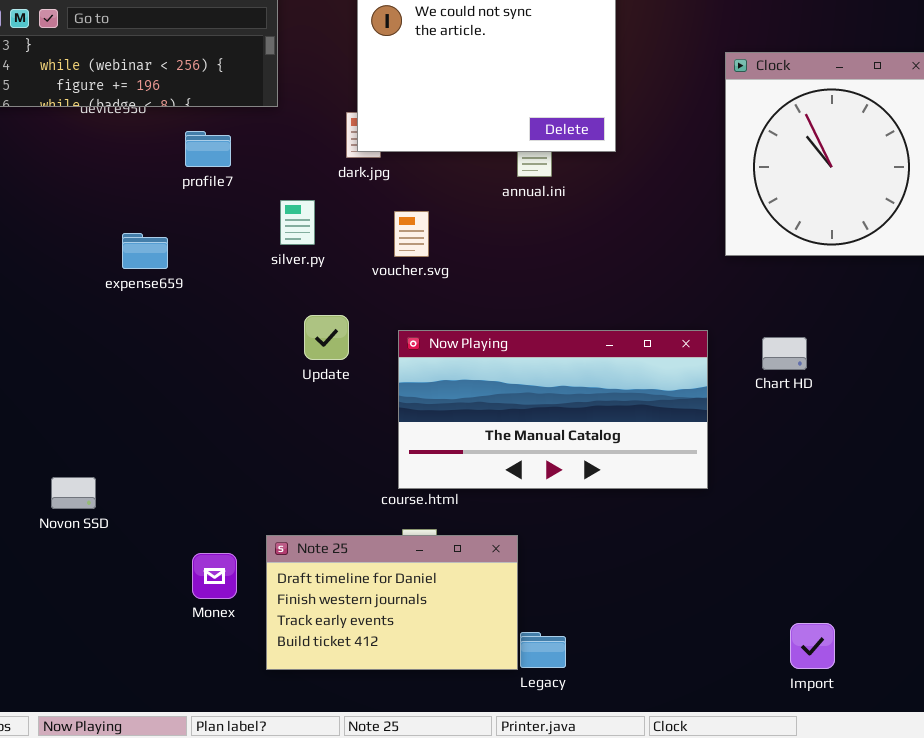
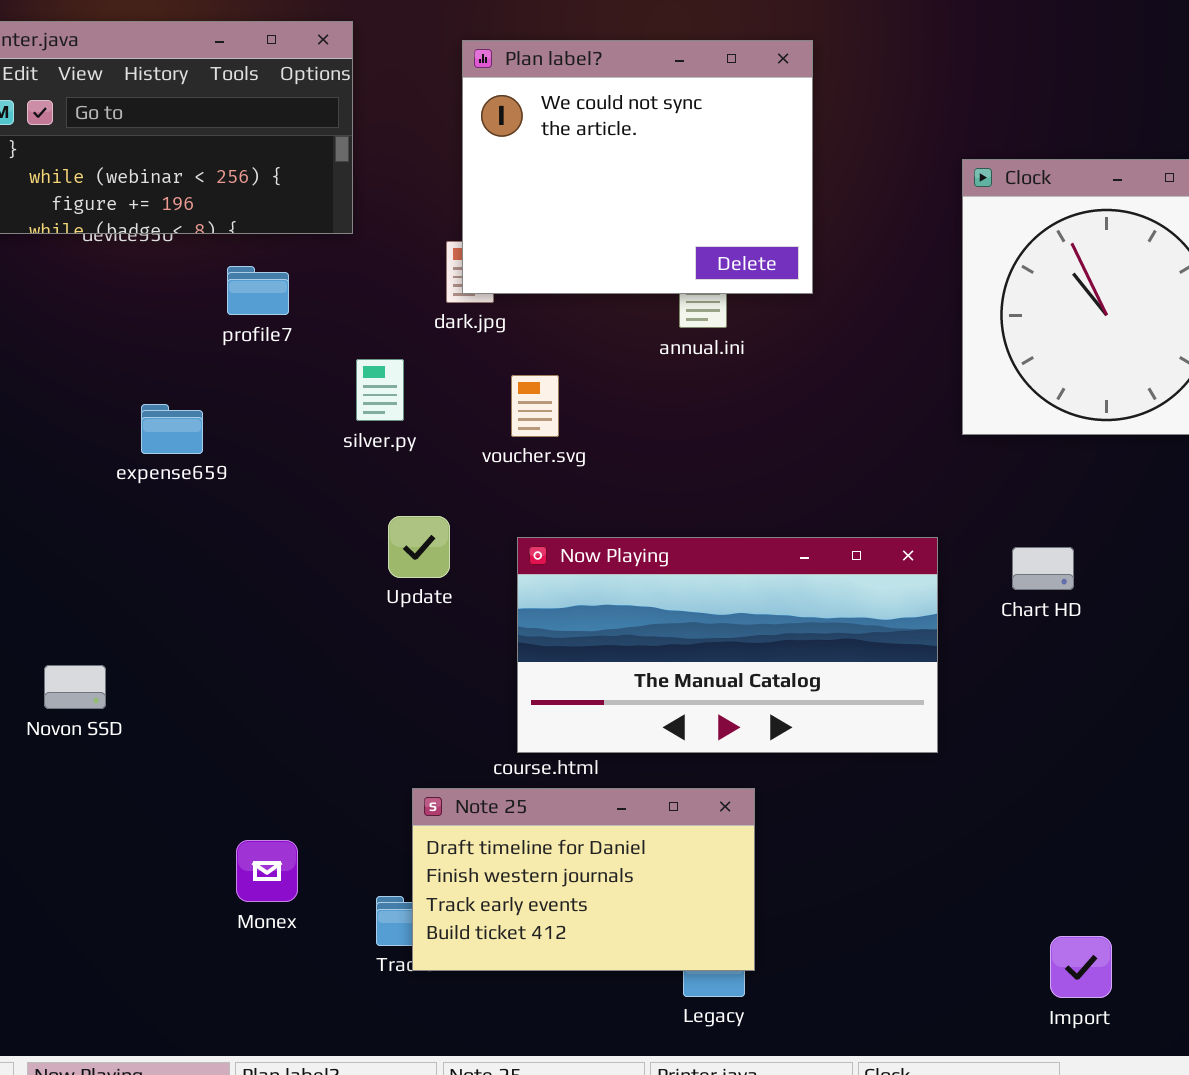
Novon SSD: [51,477,96,509] -> [44,665,106,709], moved
Note 25: [266,535,518,670] -> [412,788,755,971], moved

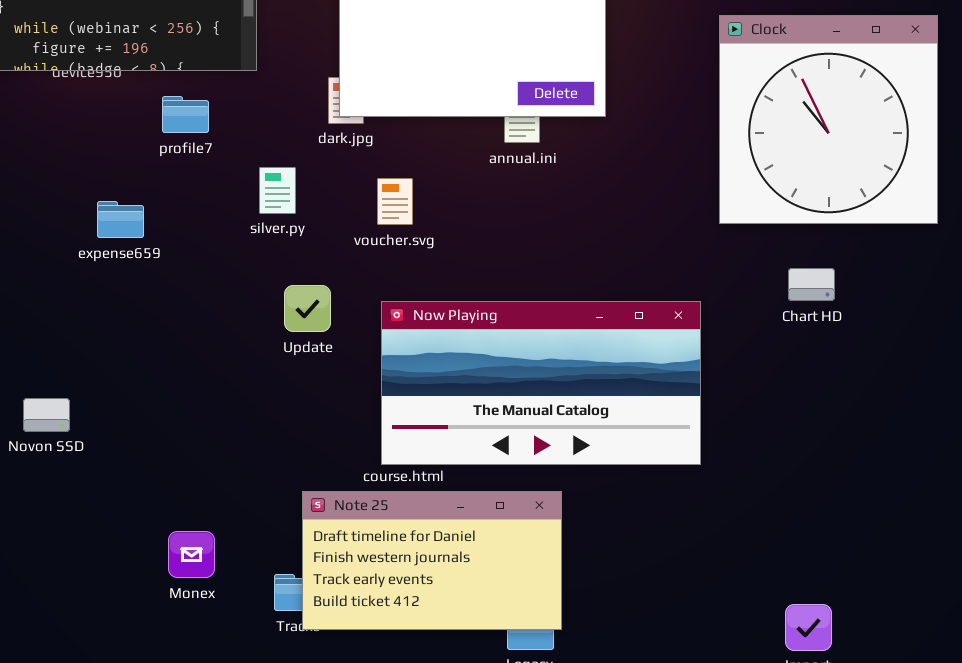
Chart HD: [1012,547,1074,590] -> [788,268,835,301], moved

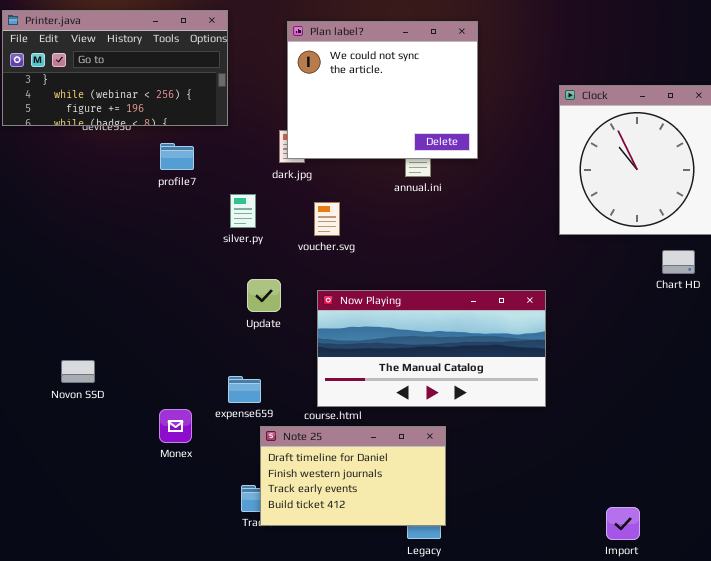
expense659: [97,201,144,238] -> [228,376,261,403], moved
Chart HD: [788,268,835,301] -> [662,250,695,274], moved
Monex: [168,531,215,578] -> [159,409,192,443], moved

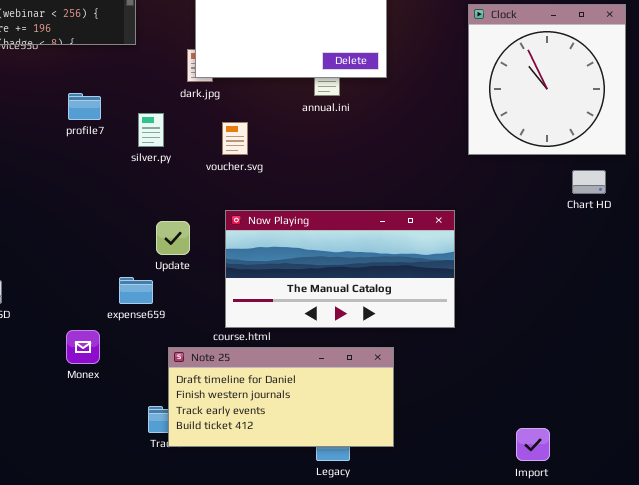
profile7: [160,143,194,170] -> [68,93,101,120], moved
Update: [247,279,281,312] -> [156,221,190,255], moved
expense659: [228,376,261,403] -> [119,277,153,304], moved
Note 25: [260,426,446,526] -> [168,347,394,447], resized

